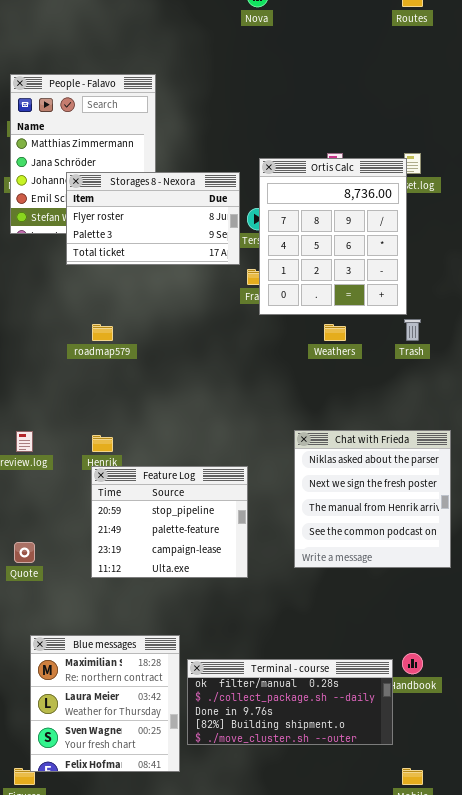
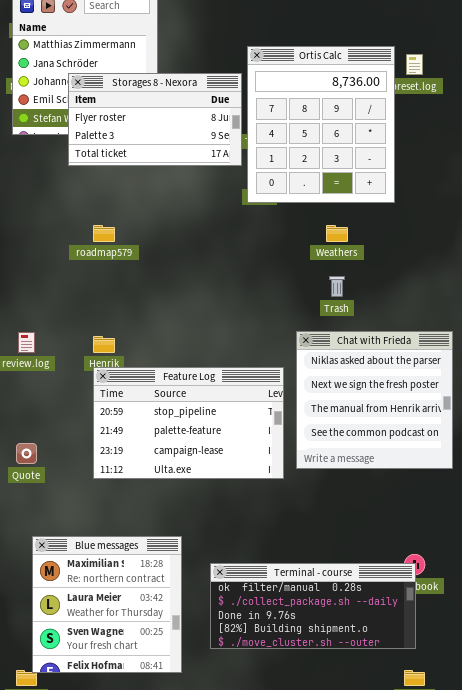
Ortis Calc: [259,158,407,315] -> [247,46,395,203], moved
Trash: [404,319,421,341] -> [329,276,345,297], moved
Feature Log: [91,466,248,578] -> [93,367,284,479], resized
Terminal - course: [187,659,393,745] -> [210,563,416,649], moved

